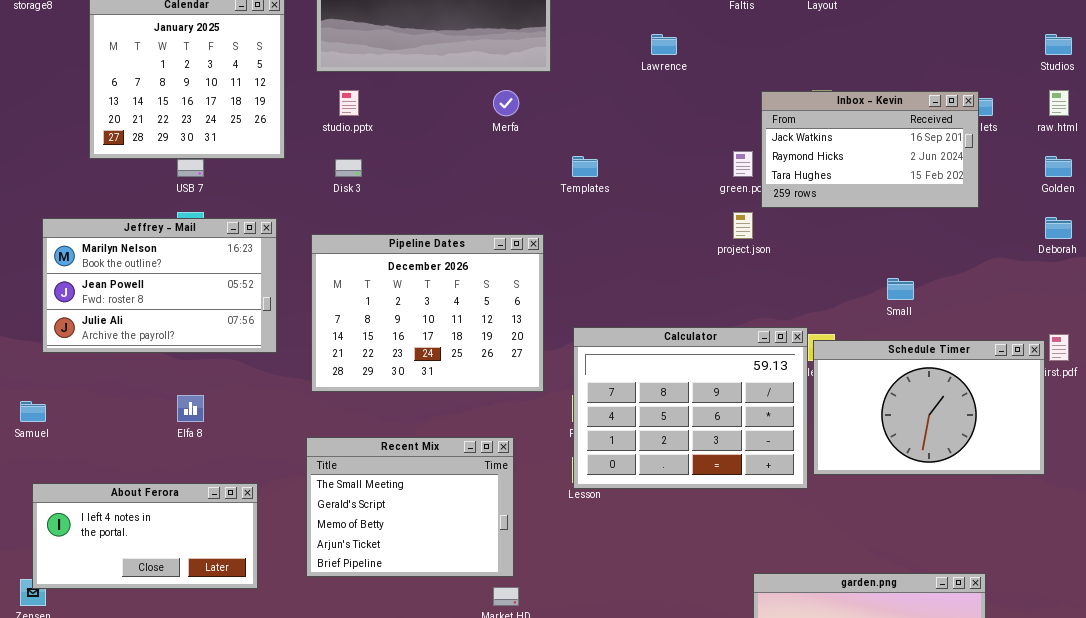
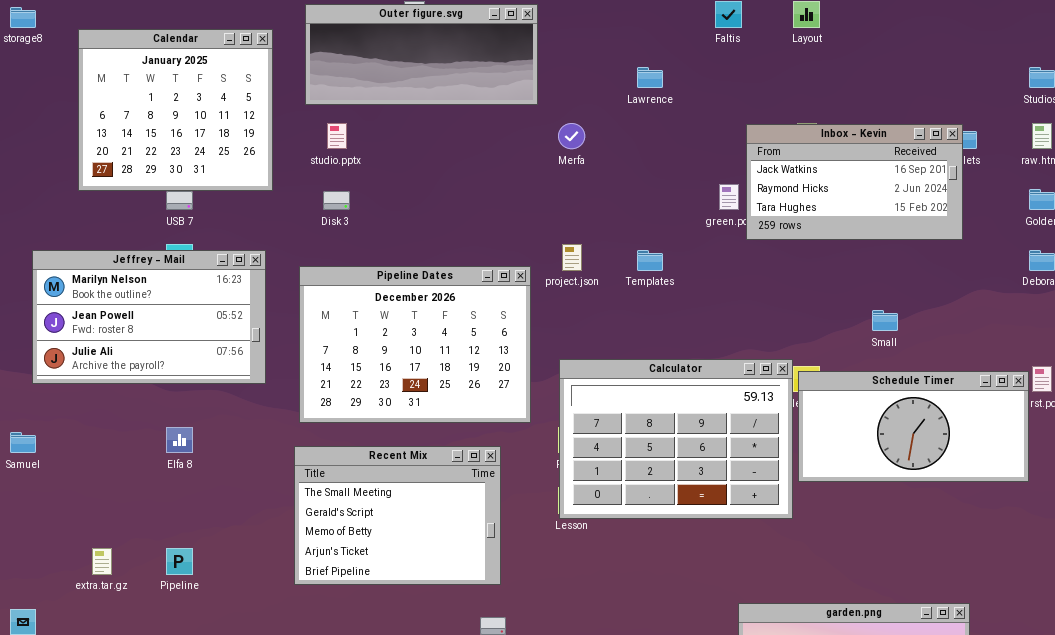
Merfa: [493,90,519,116] -> [558,123,585,149], moved
Templates: [572,156,598,177] -> [637,250,663,271], moved
project.json: [733,212,753,239] -> [562,244,582,271], moved
Schedule Timer: [813,340,1045,475] -> [798,371,1029,482], resized
Recent Mix: [306,437,514,577] -> [294,446,501,585], moved
About Ferora: [32,483,258,589] -> none, closed

